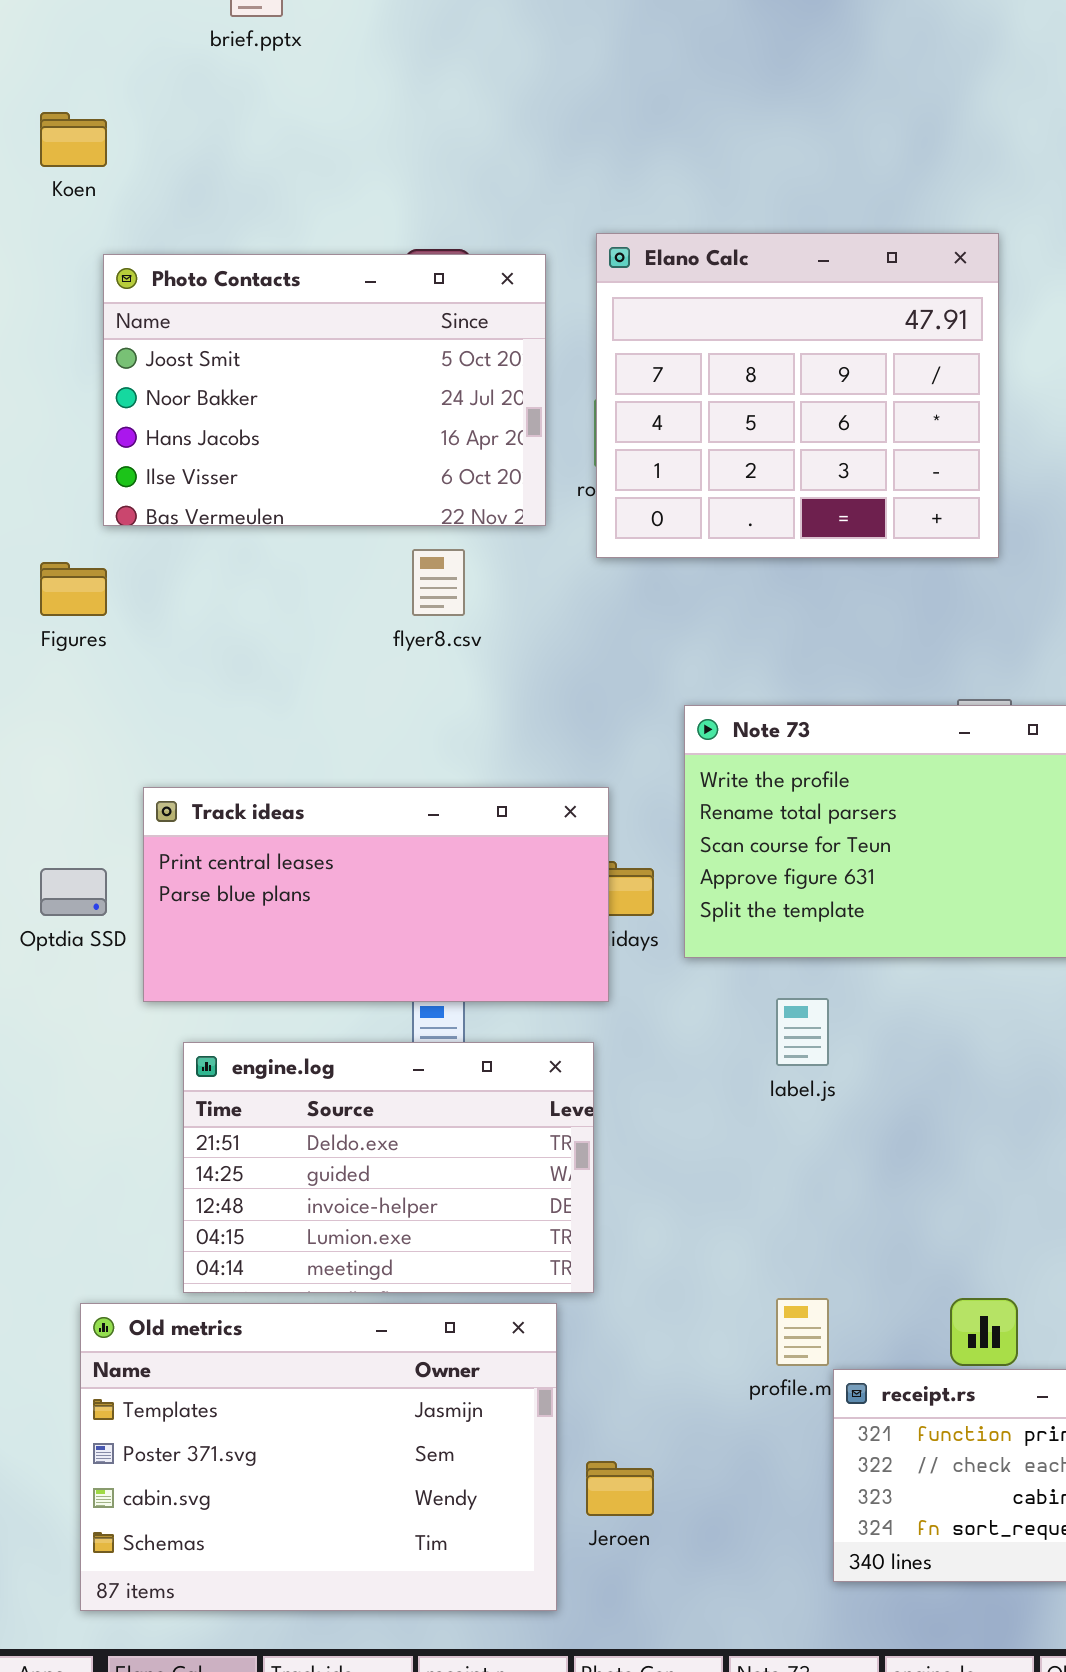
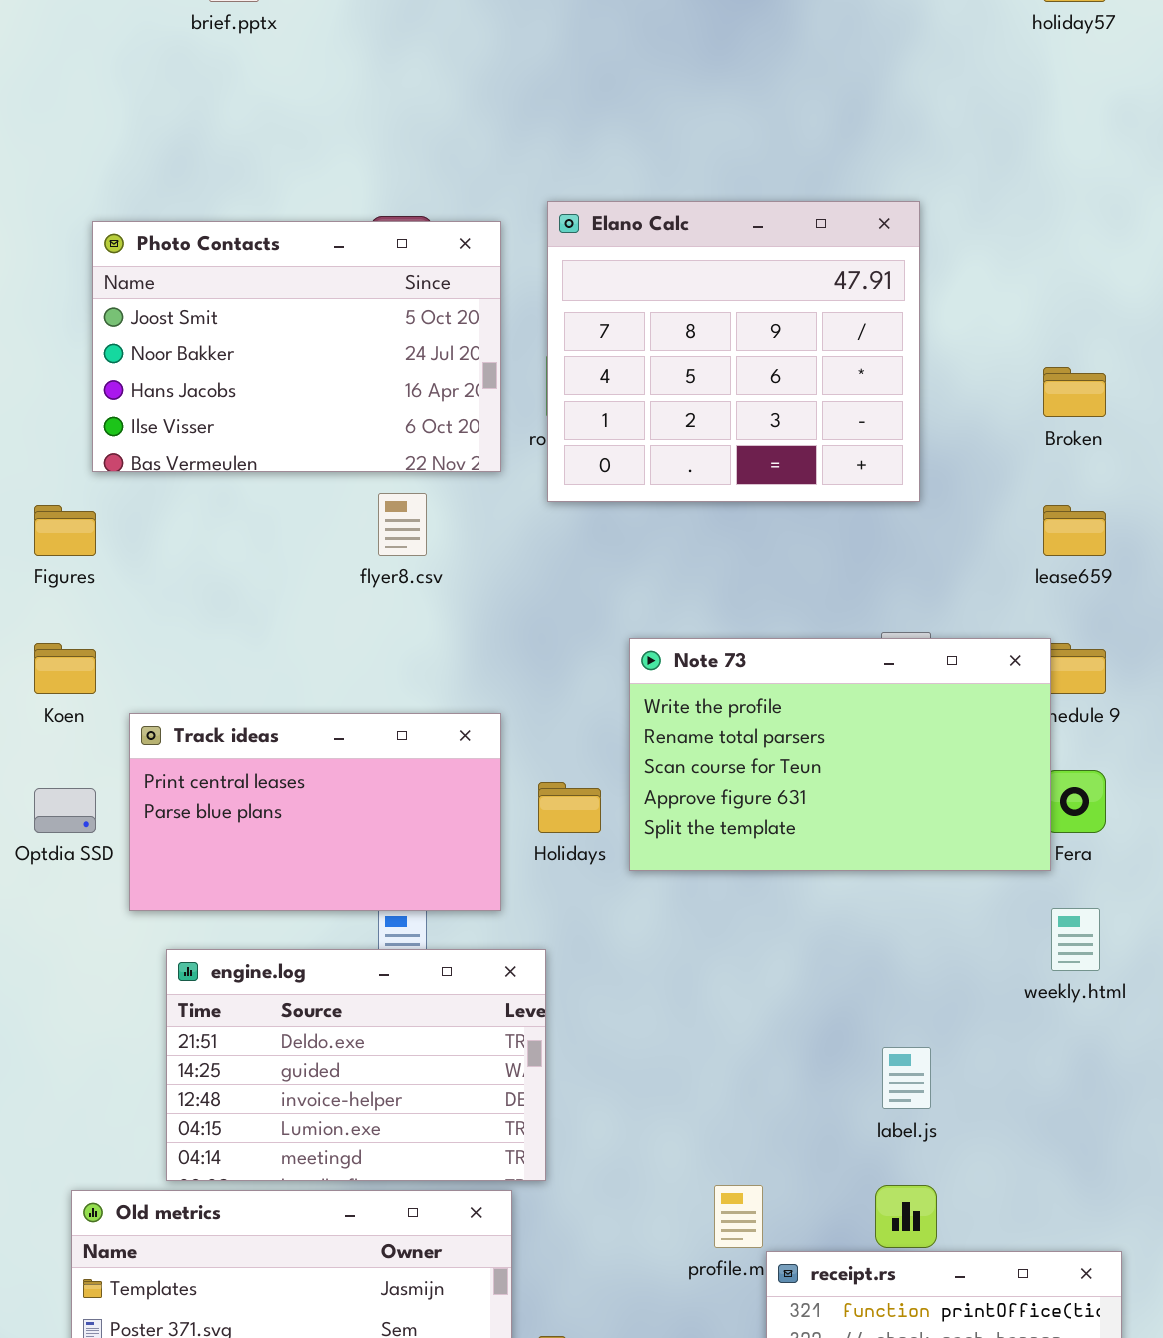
Koen: [40,112,107,167] -> [34,643,96,694], moved
Track ideas: [143,787,609,1002] -> [129,713,501,911], resized
label.js: [776,998,829,1066] -> [882,1047,931,1109], moved

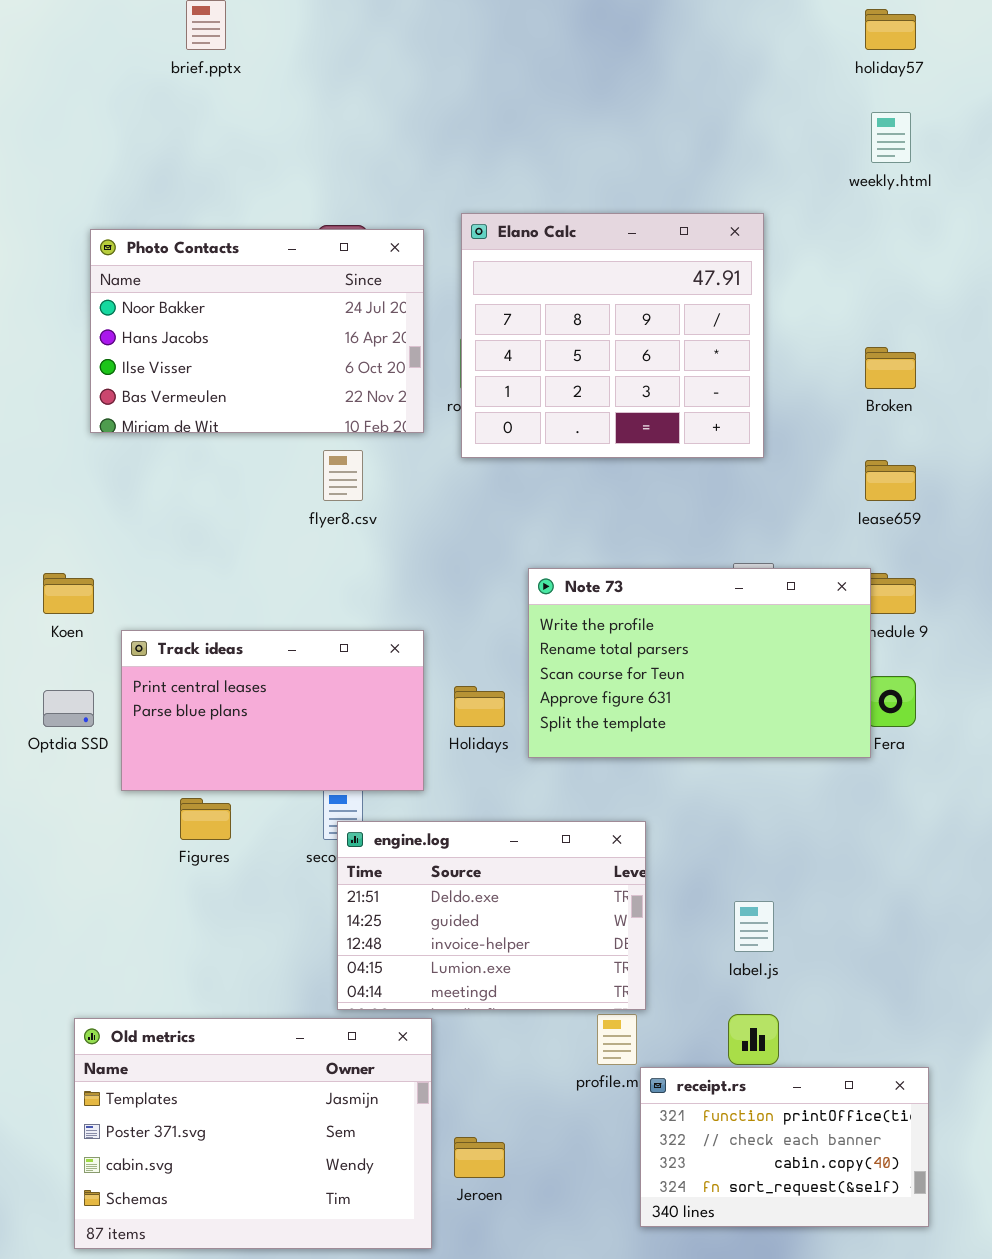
Photo Contacts: [92,221,501,472] -> [90,229,424,433], scrolled down 1 row
Figures: [34,505,96,556] -> [180,798,231,840], moved
weekly.html: [1051,908,1100,971] -> [871,112,911,163], moved
engine.log: [166,949,546,1181] -> [337,821,646,1010], moved

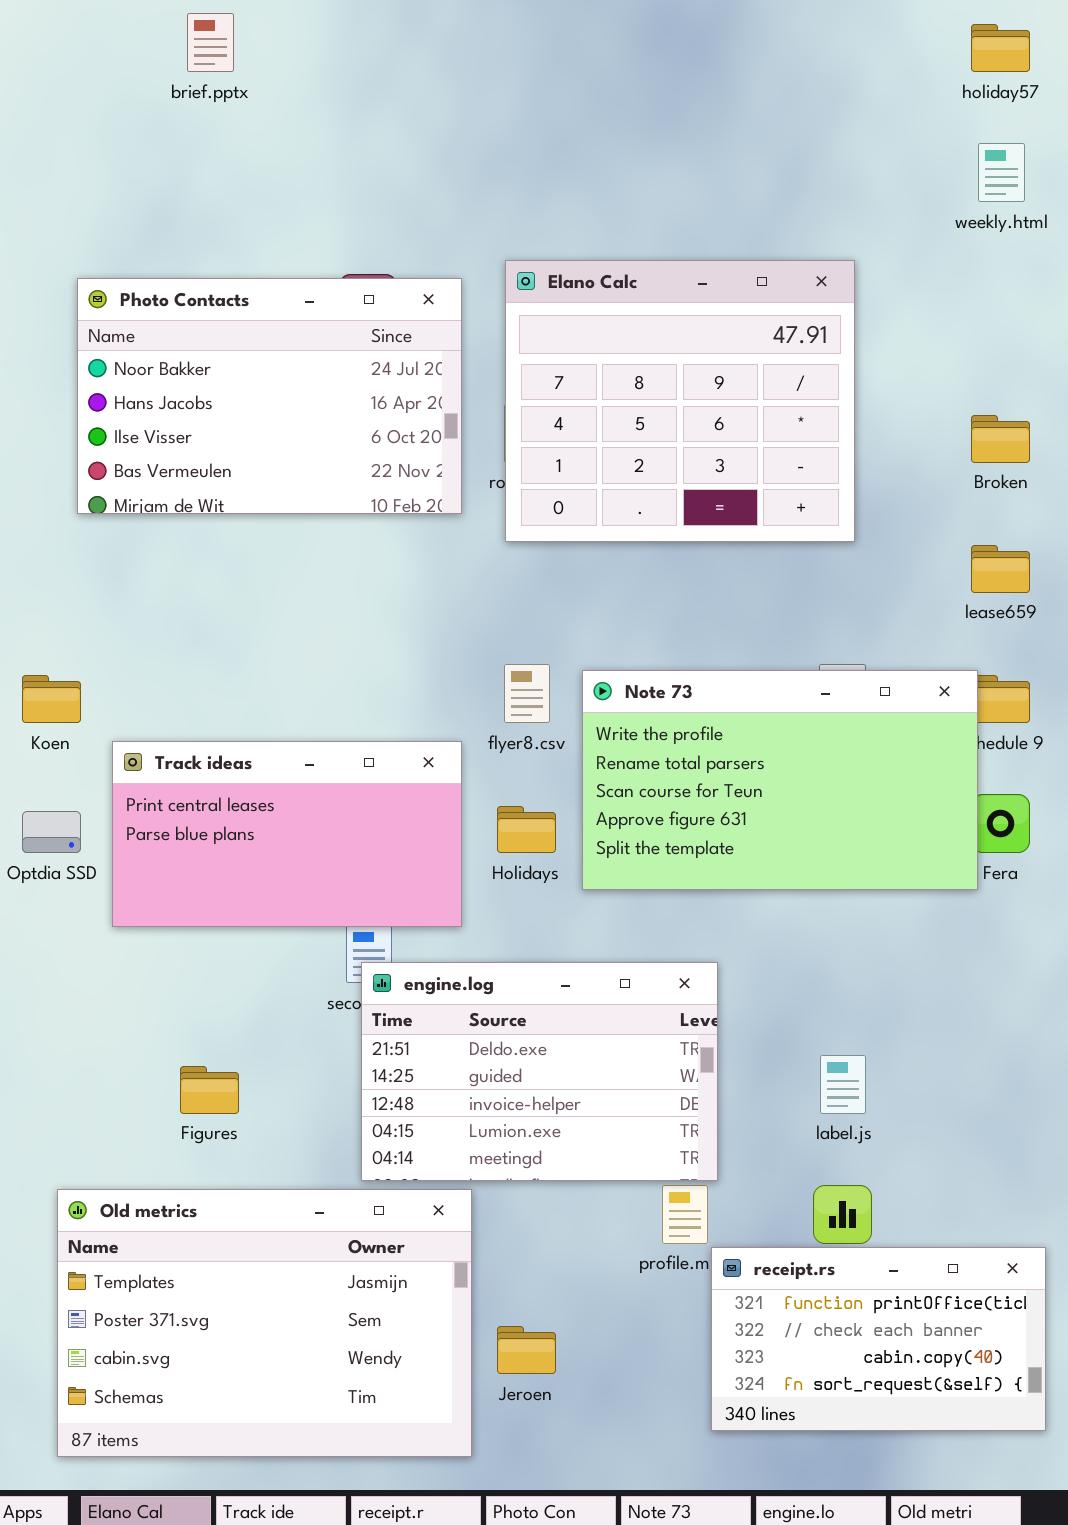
flyer8.csv: [323,450,363,501] -> [504,664,550,723], moved
Figures: [180,798,231,840] -> [180,1066,239,1114], moved

